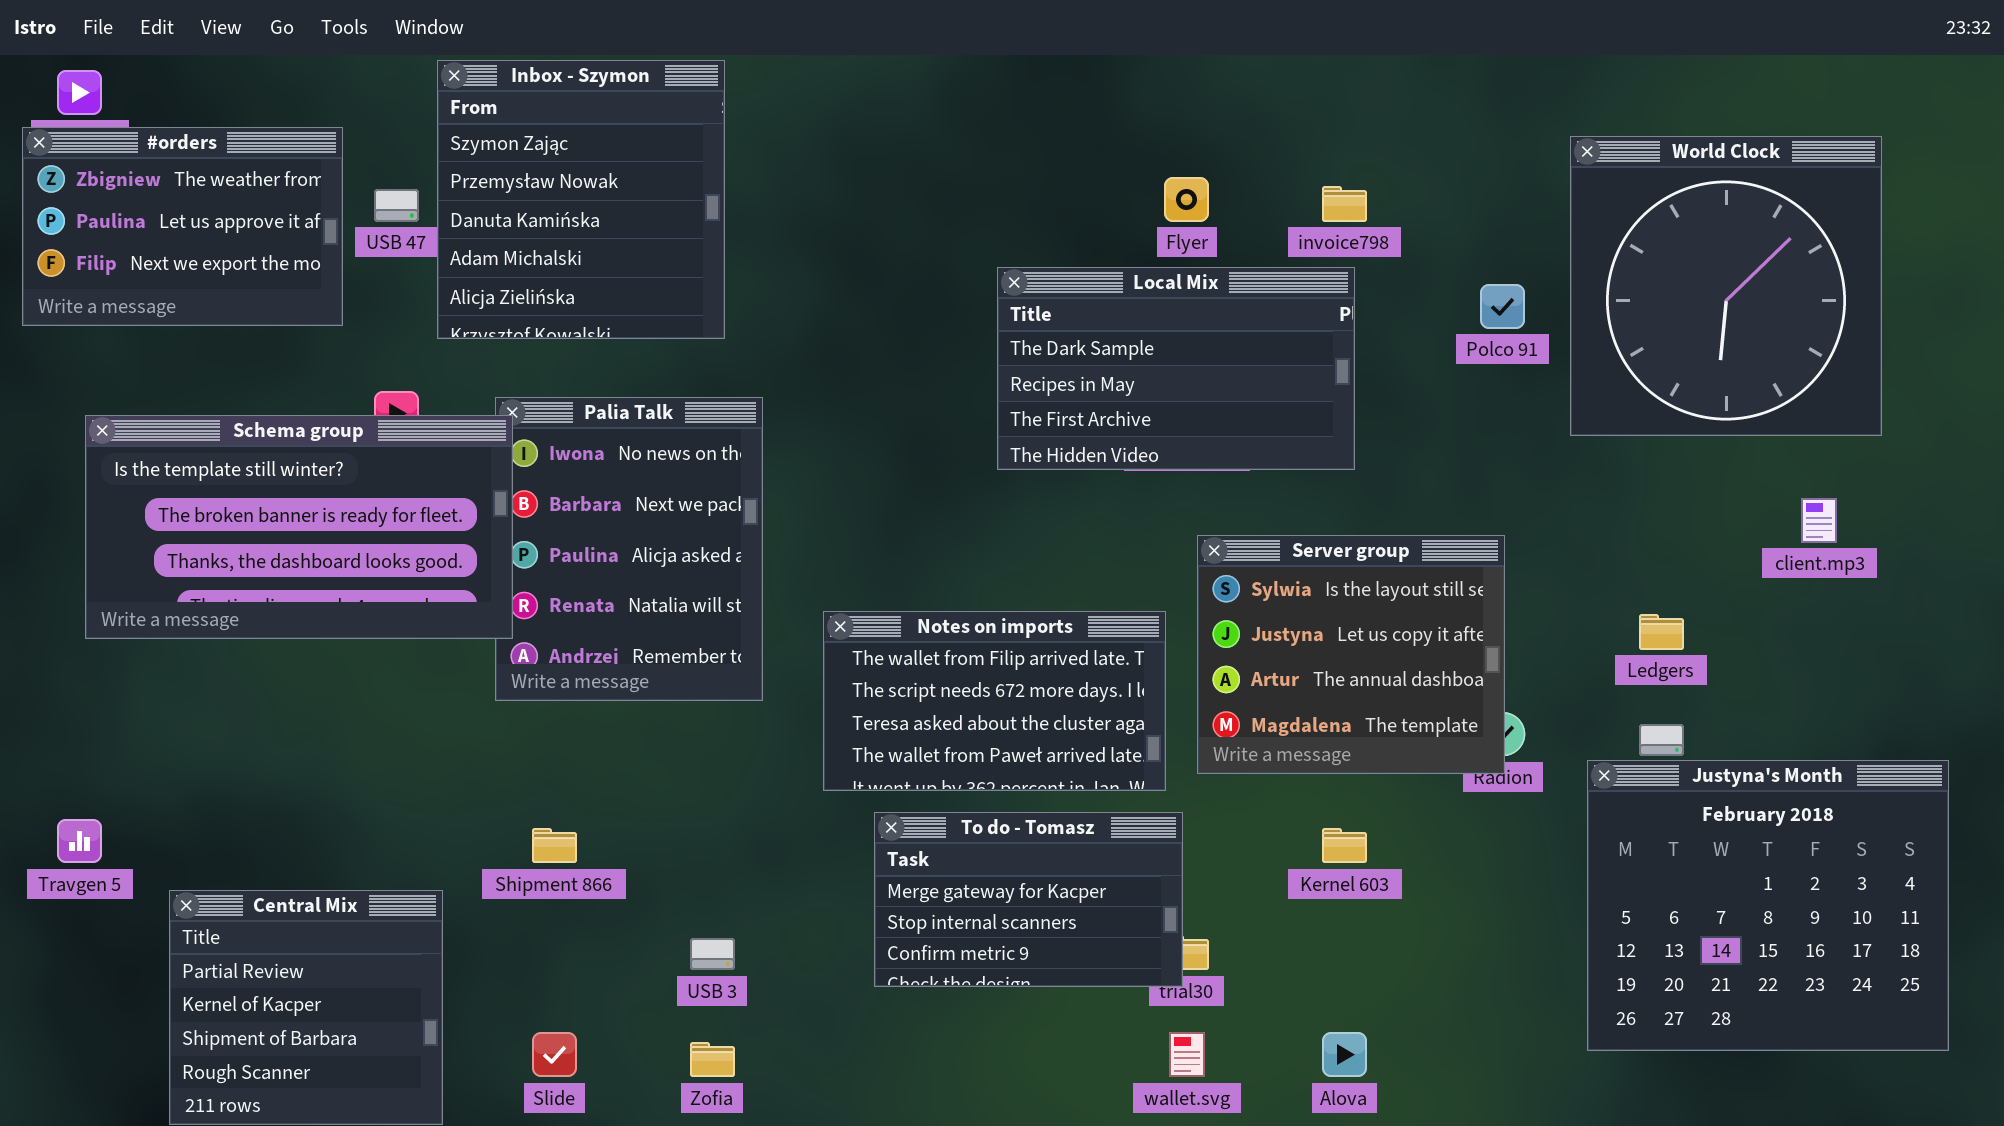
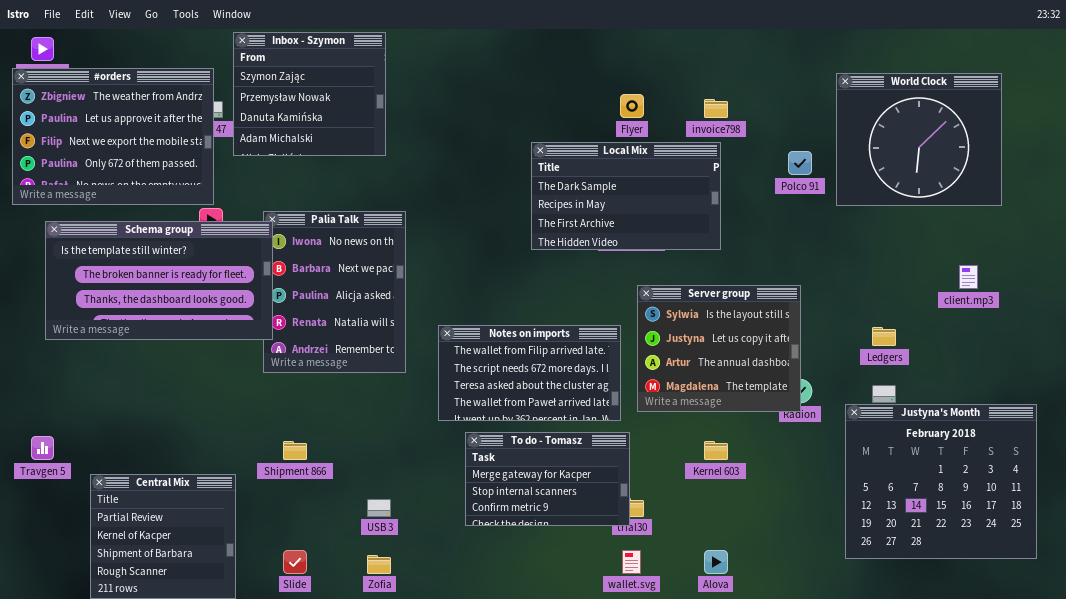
Inbox - Szymon: [437,60,725,339] -> [233,32,386,156], resized
#orders: [22,127,343,326] -> [12,68,214,205], resized
World Clock: [1570,136,1882,436] -> [836,73,1002,206], resized

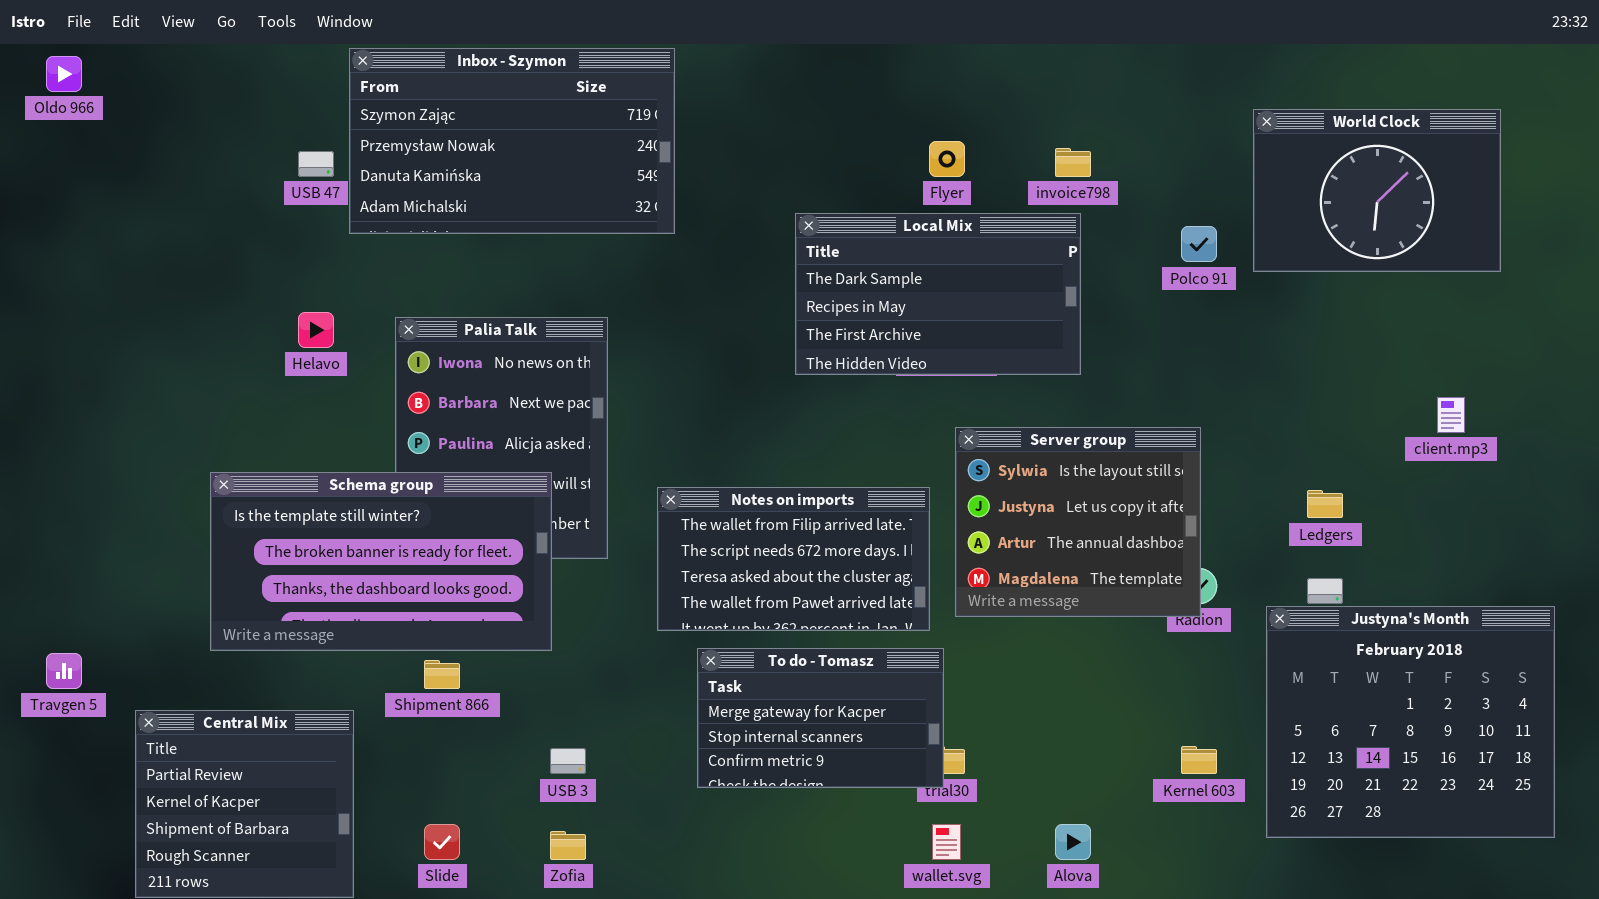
Inbox - Szymon: [233,32,386,156] -> [349,48,675,234], resized
#orders: [12,68,214,205] -> none, closed
World Clock: [836,73,1002,206] -> [1253,109,1501,272], resized
Schema group: [45,221,273,340] -> [210,472,552,651], moved
Kernel 603: [704,441,728,460] -> [1181,746,1217,774], moved

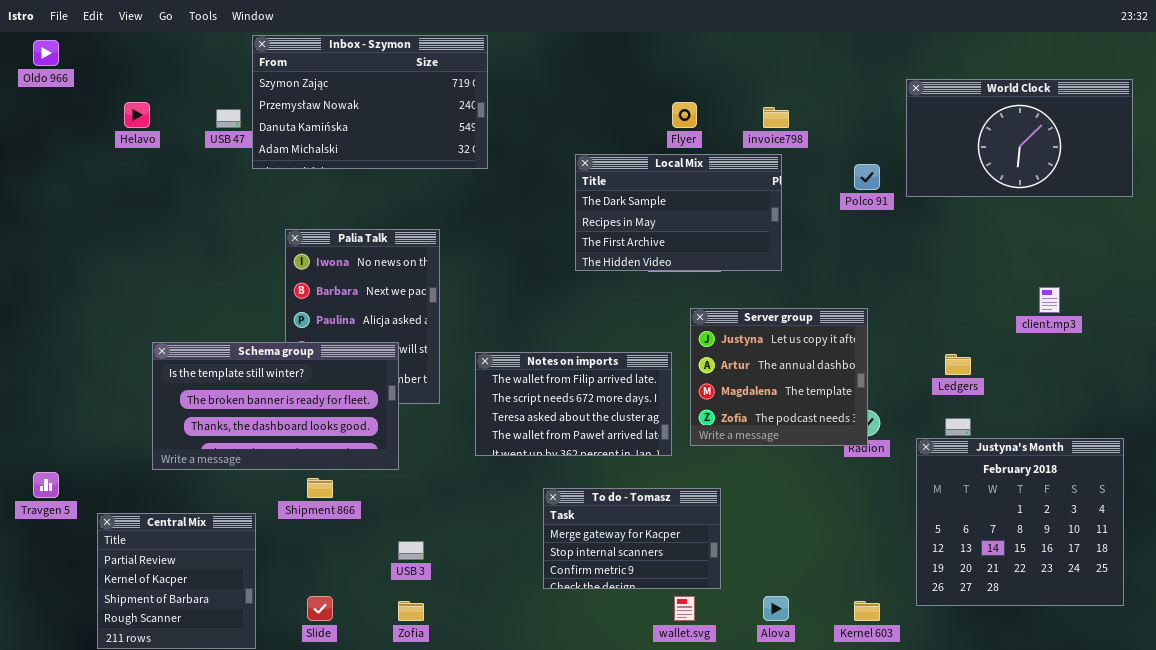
World Clock: [1253,109,1501,272] -> [906,79,1133,197], resized
Helavo: [298,312,334,348] -> [124,102,150,128], moved
Server group: [955,427,1201,617] -> [690,308,868,446], scrolled down 1 row
To do - Tomasz: [697,648,944,788] -> [543,488,721,589], moved
Kernel 603: [1181,746,1217,774] -> [854,601,880,621], moved

